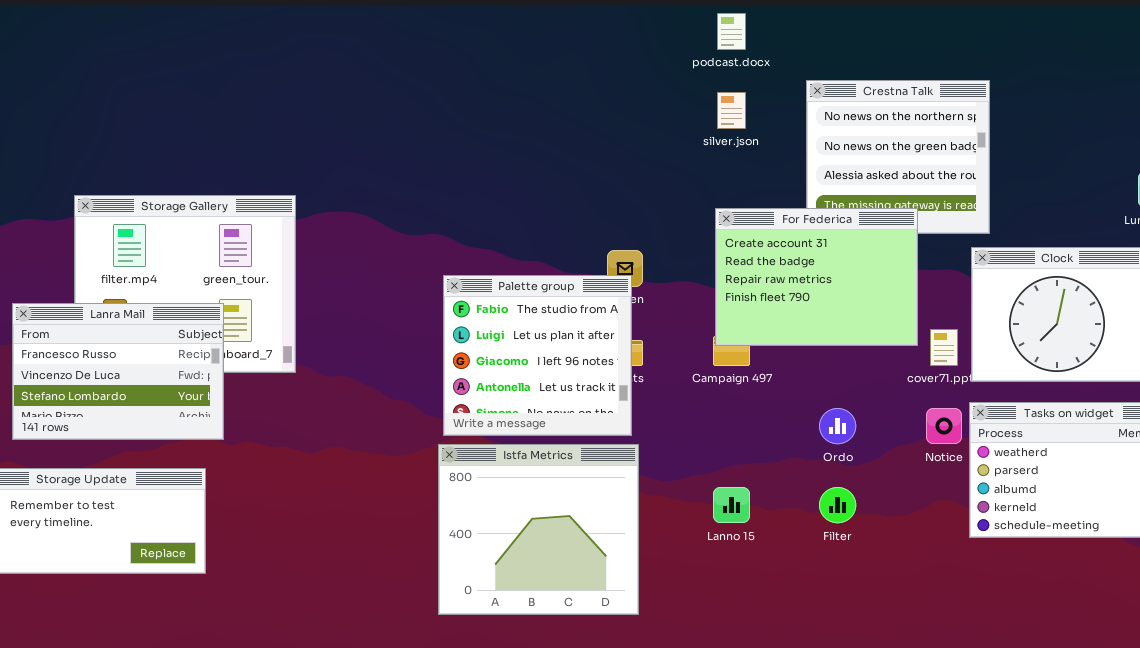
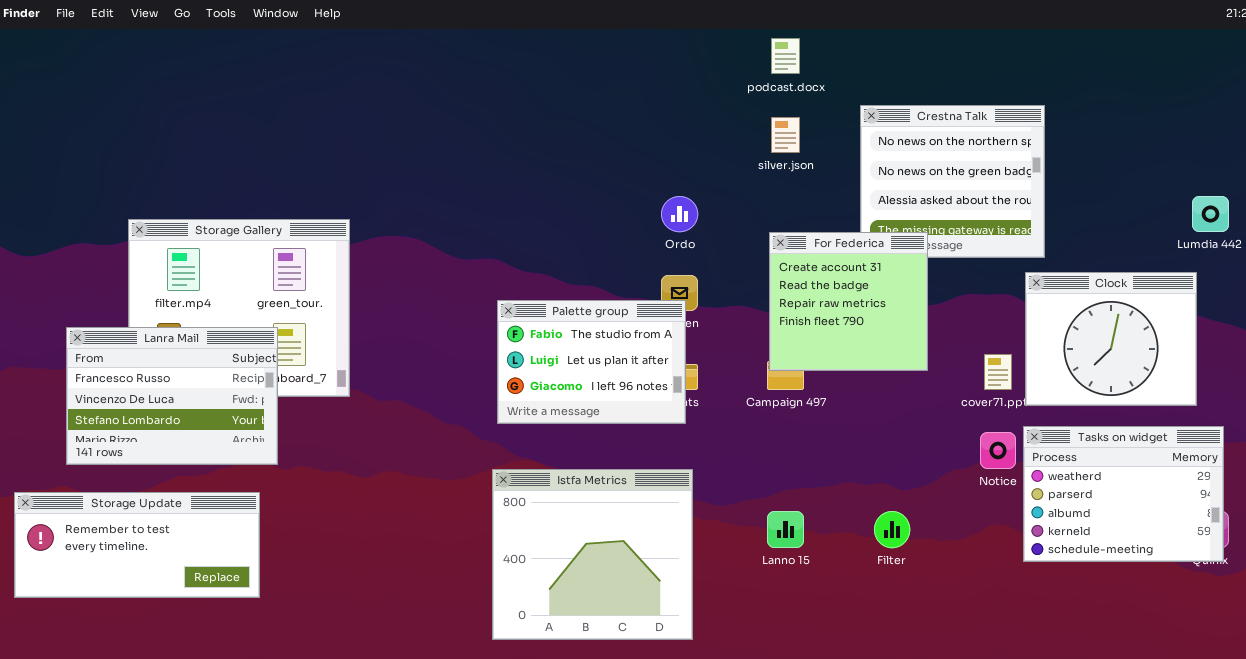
For Federica: [715,208,918,346] -> [769,232,928,371], resized
Palette group: [443,275,632,436] -> [497,300,686,424], resized
Ordo: [819,408,856,444] -> [661,196,698,232], moved

